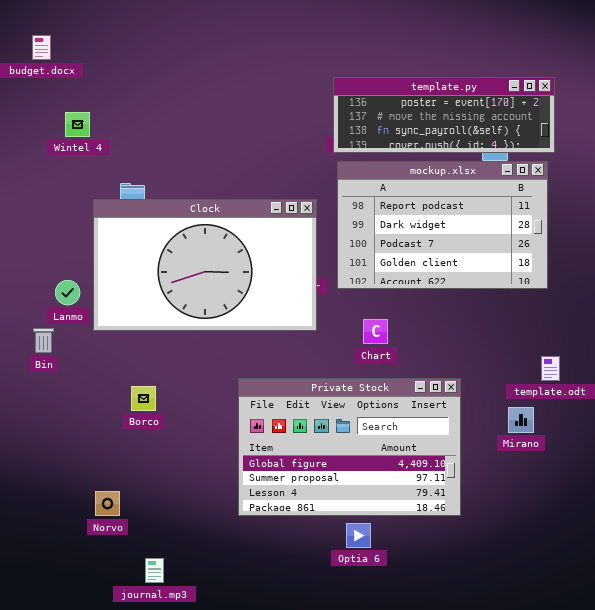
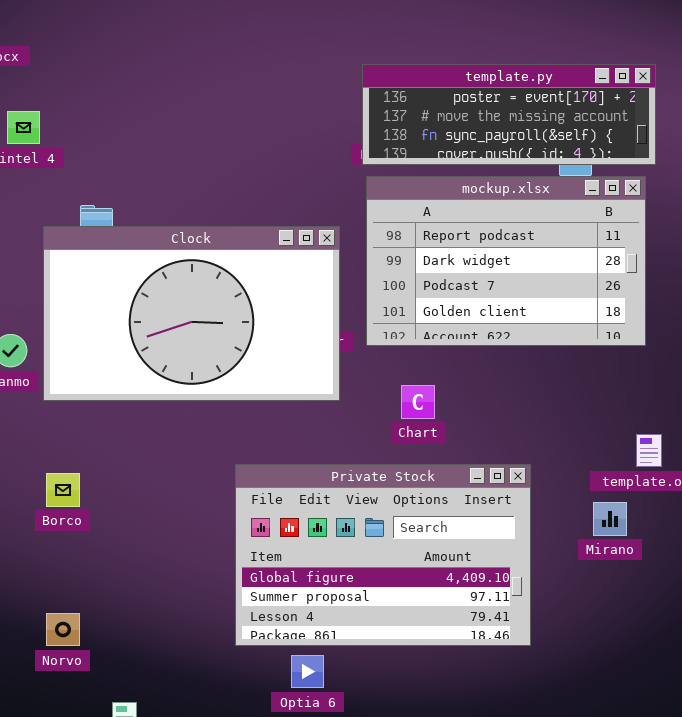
Borco: [131,386,156,411] -> [46,473,80,507], moved
Optia 6: [346,523,371,548] -> [291,655,324,688], moved

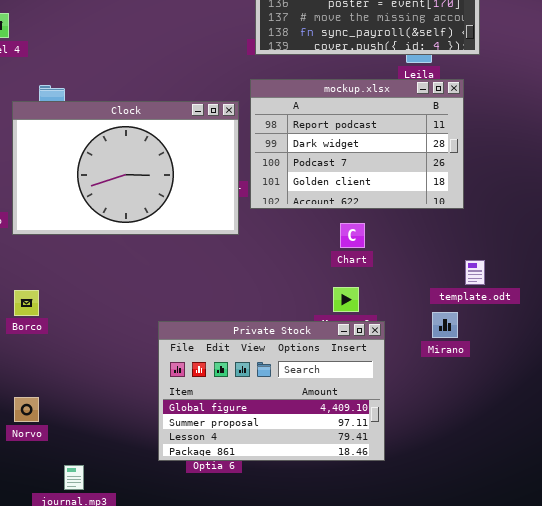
mockup.xlsx: [366,176,646,346] -> [250,79,464,209], moved
Chart: [401,385,435,419] -> [340,223,365,248], moved
Private Stock: [235,464,531,646] -> [158,321,385,461], moved

